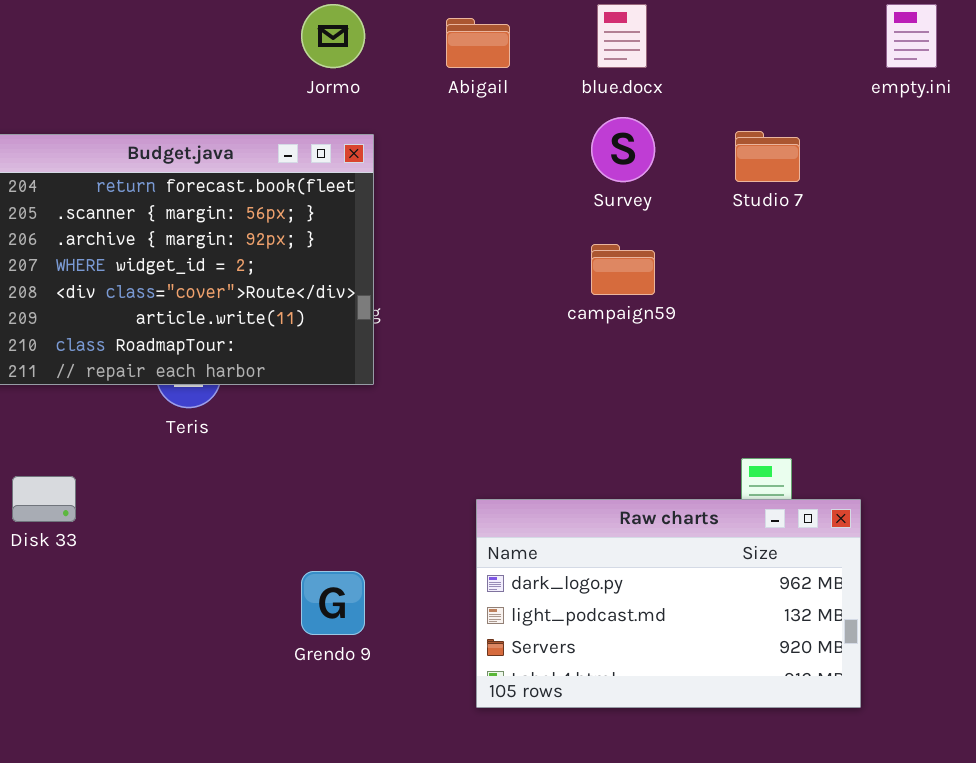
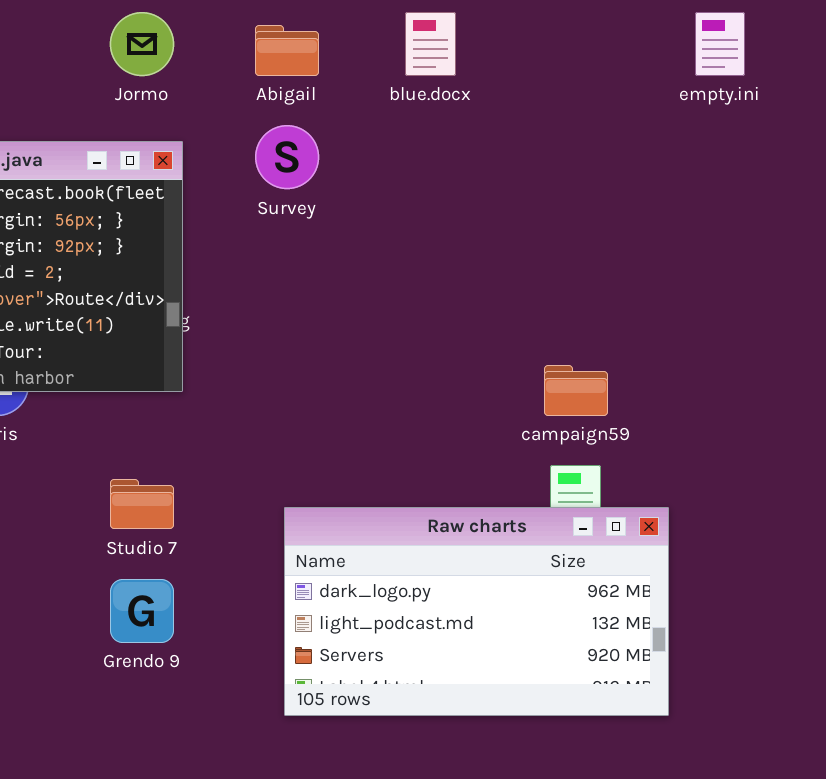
Survey: [591,117,655,182] -> [255,125,319,189], moved
Studio 7: [735,131,800,182] -> [110,479,174,529], moved
campaign59: [591,244,655,295] -> [544,365,608,416], moved

